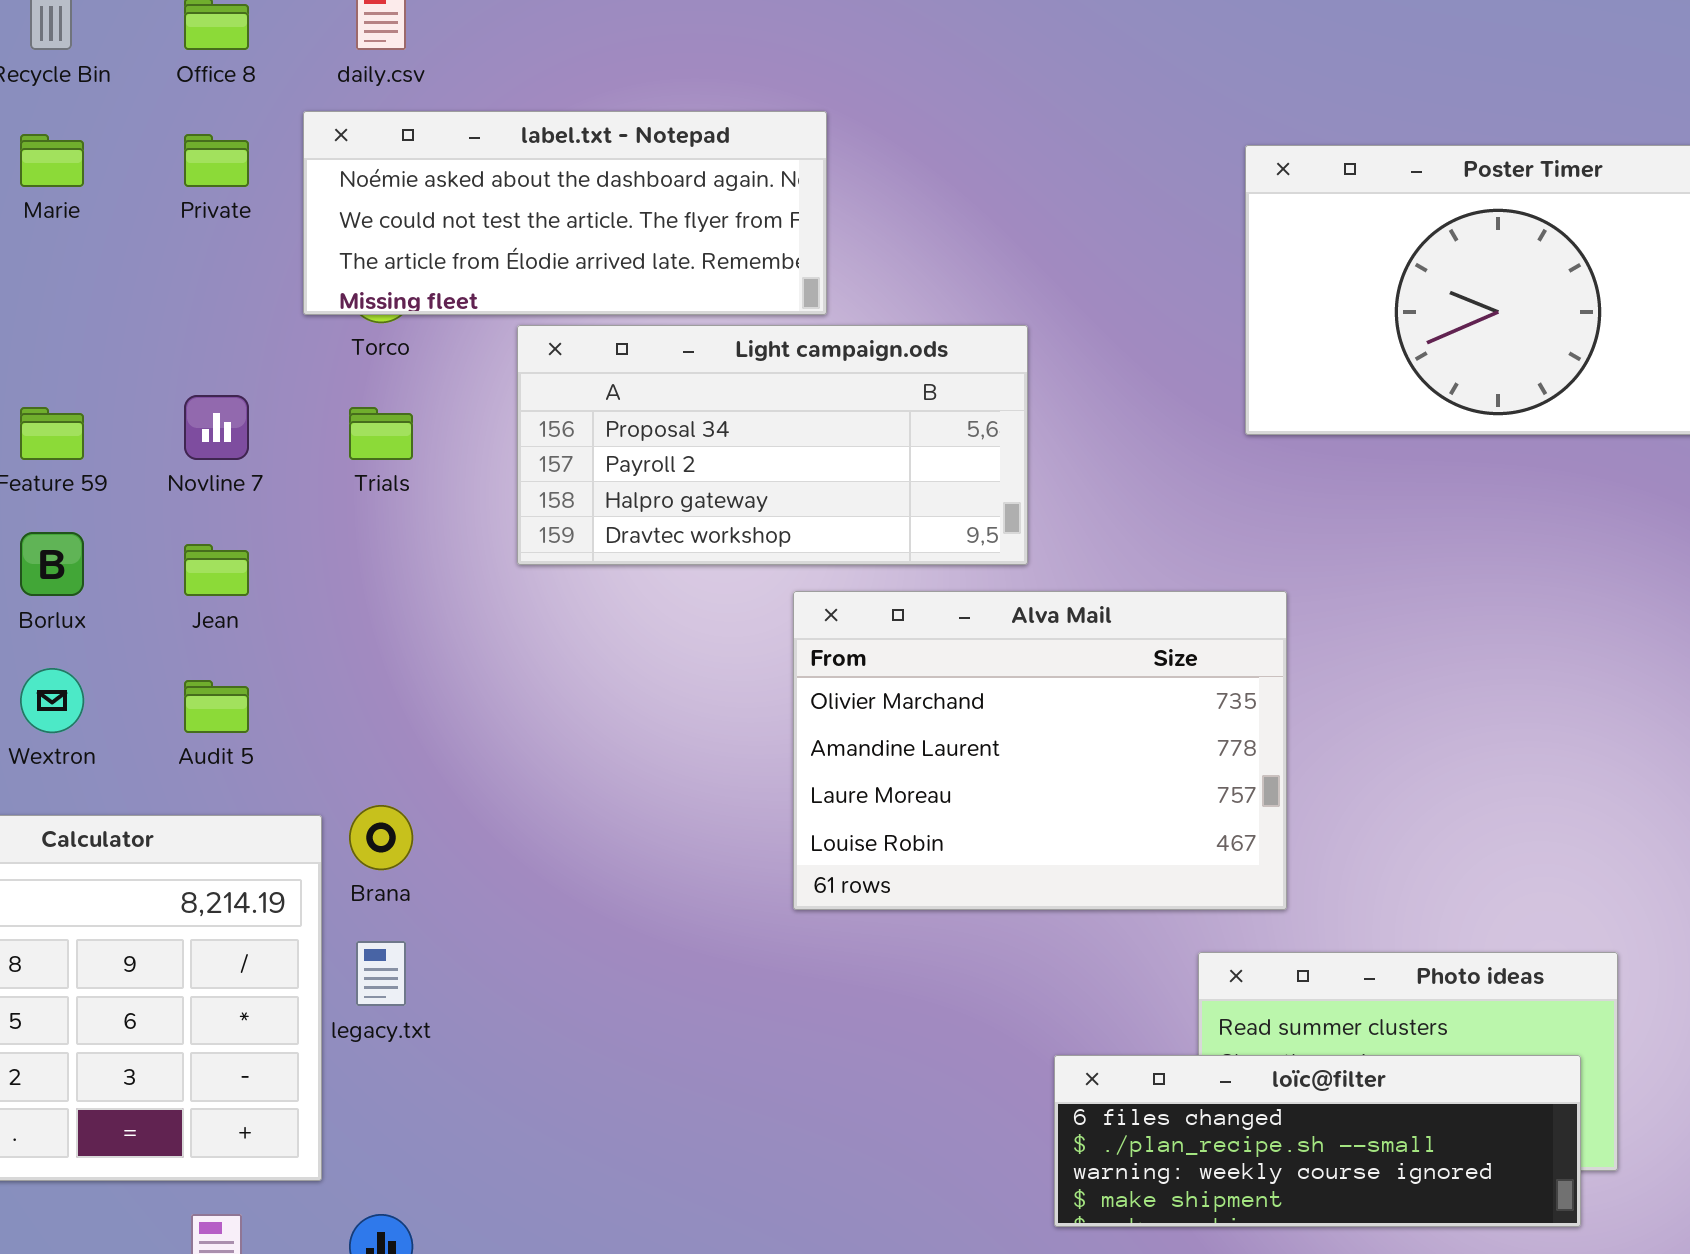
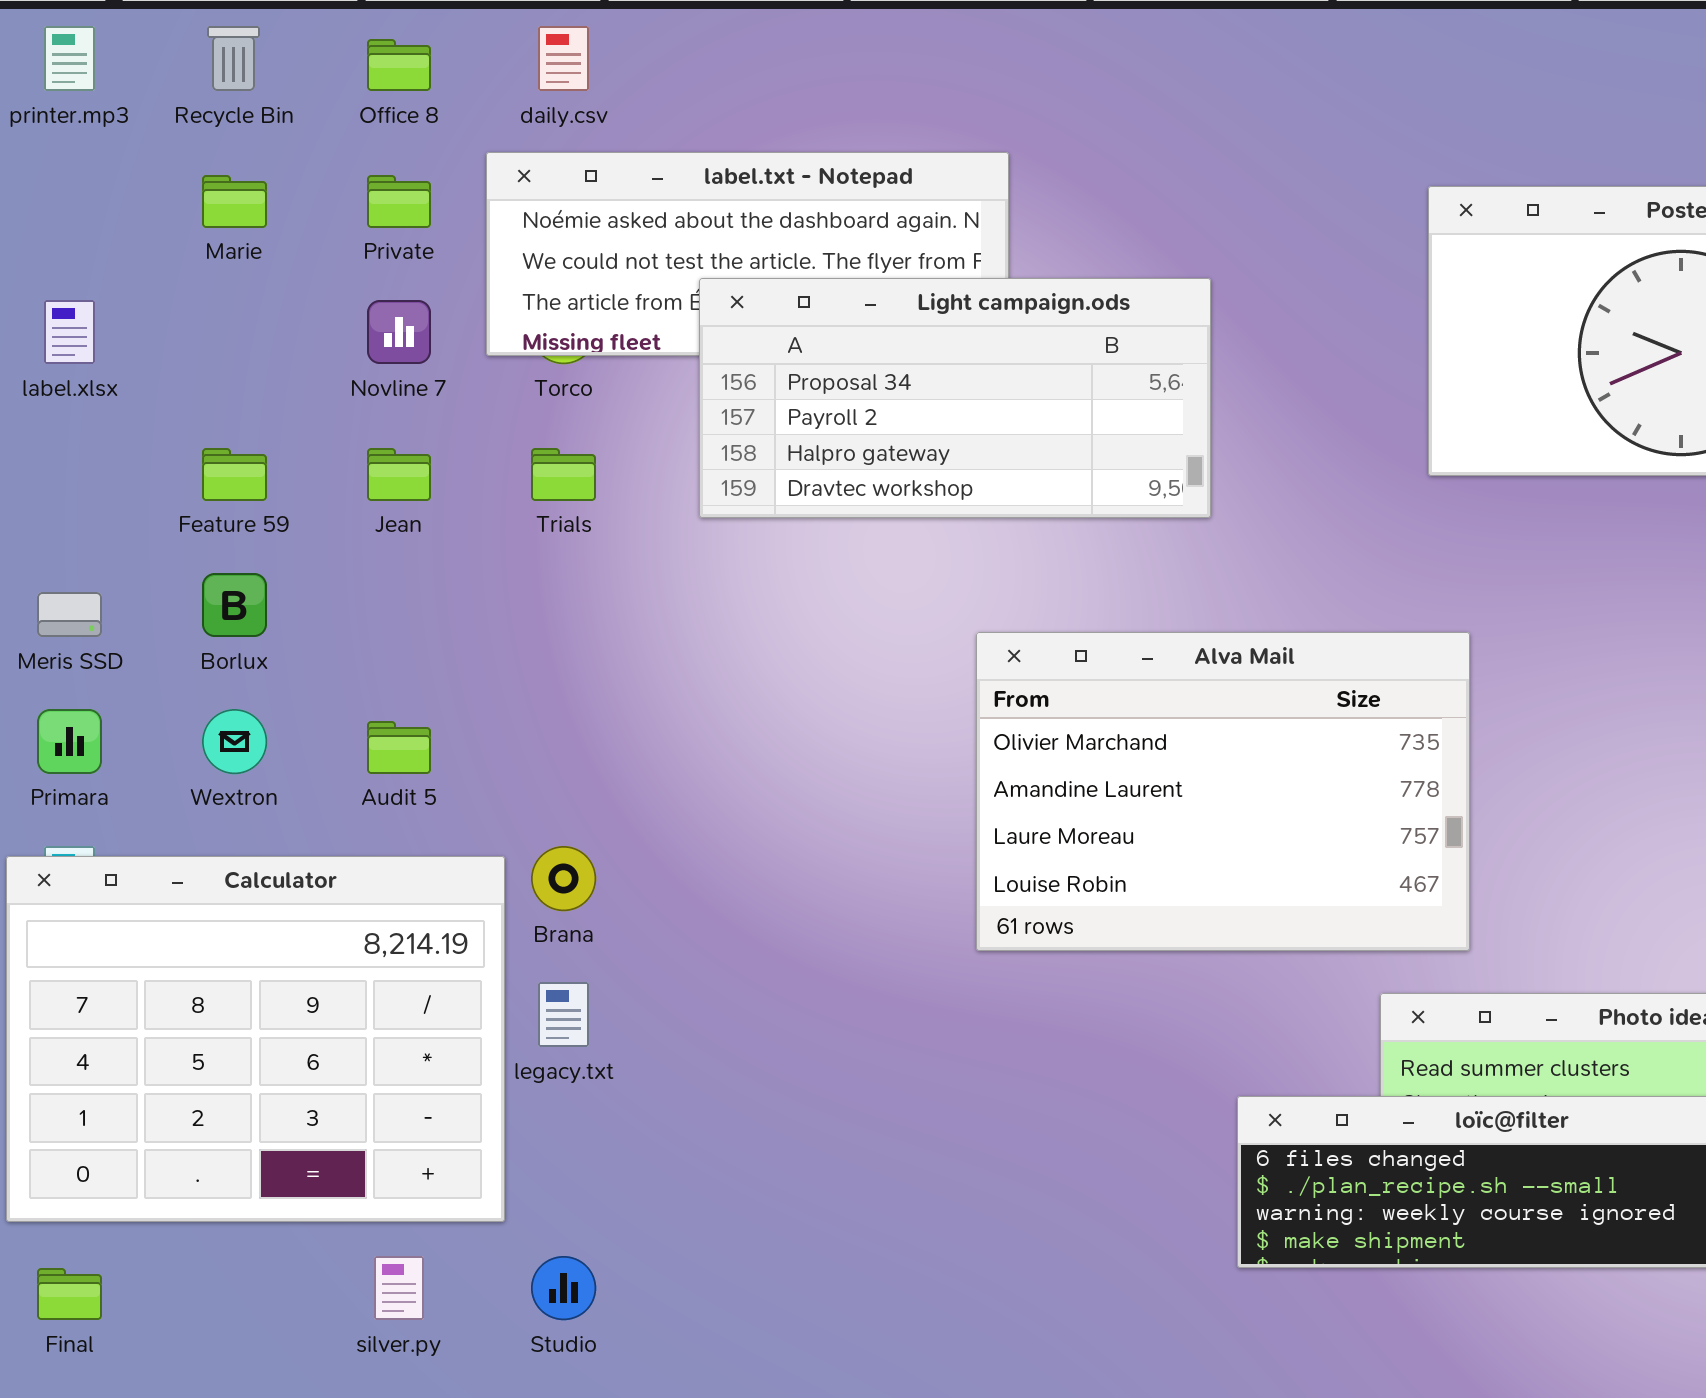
Light campaign.ods: [517,325,1028,565] -> [699,278,1211,518], moved
Novline 7: [184,395,249,460] -> [367,300,431,364], moved
Jean: [184,544,249,596] -> [367,448,431,501], moved

